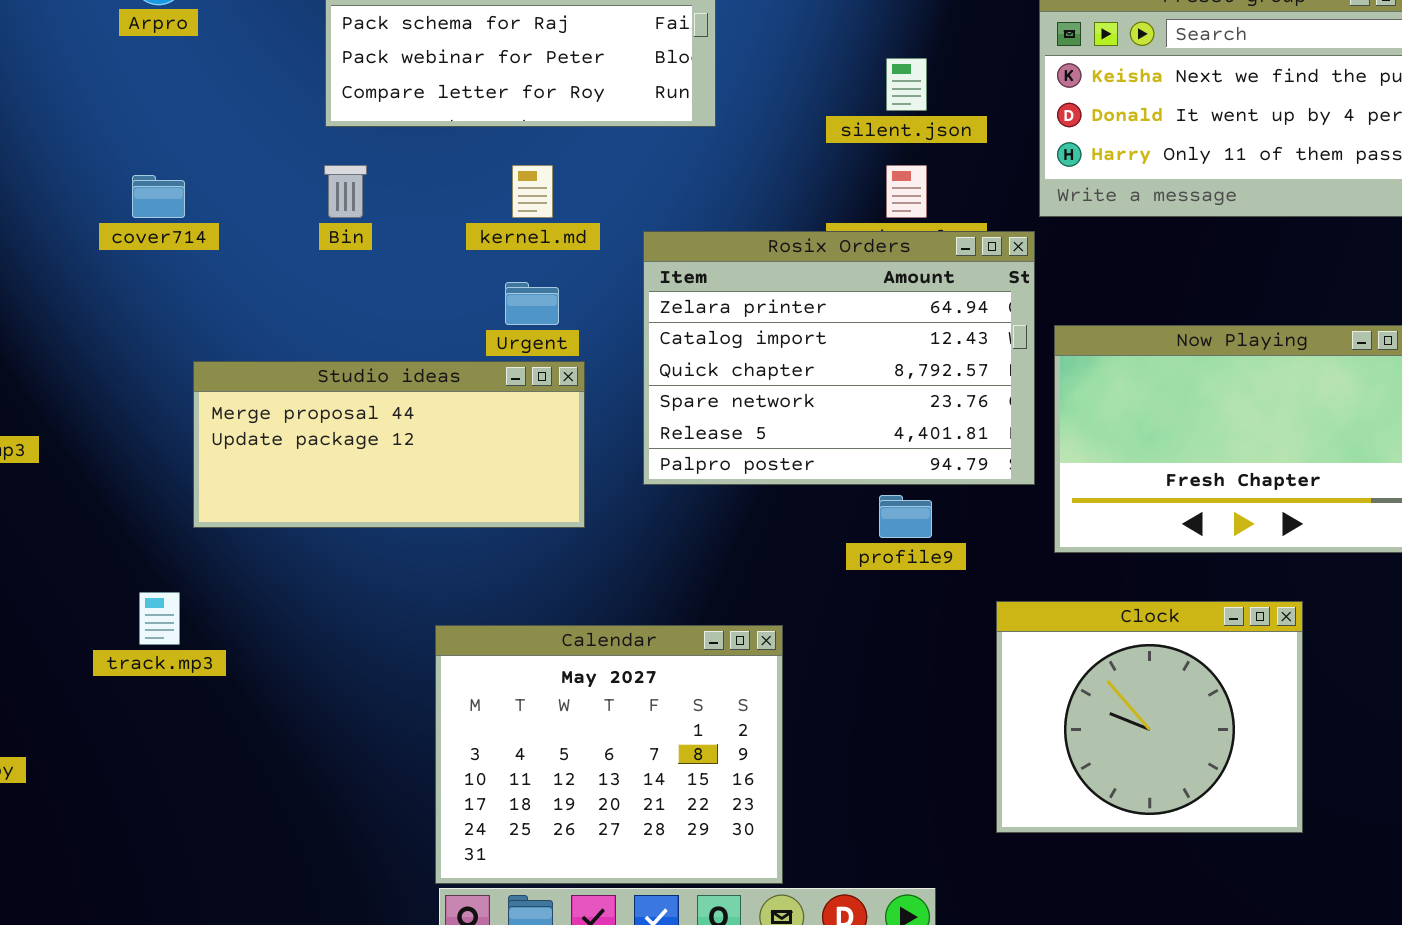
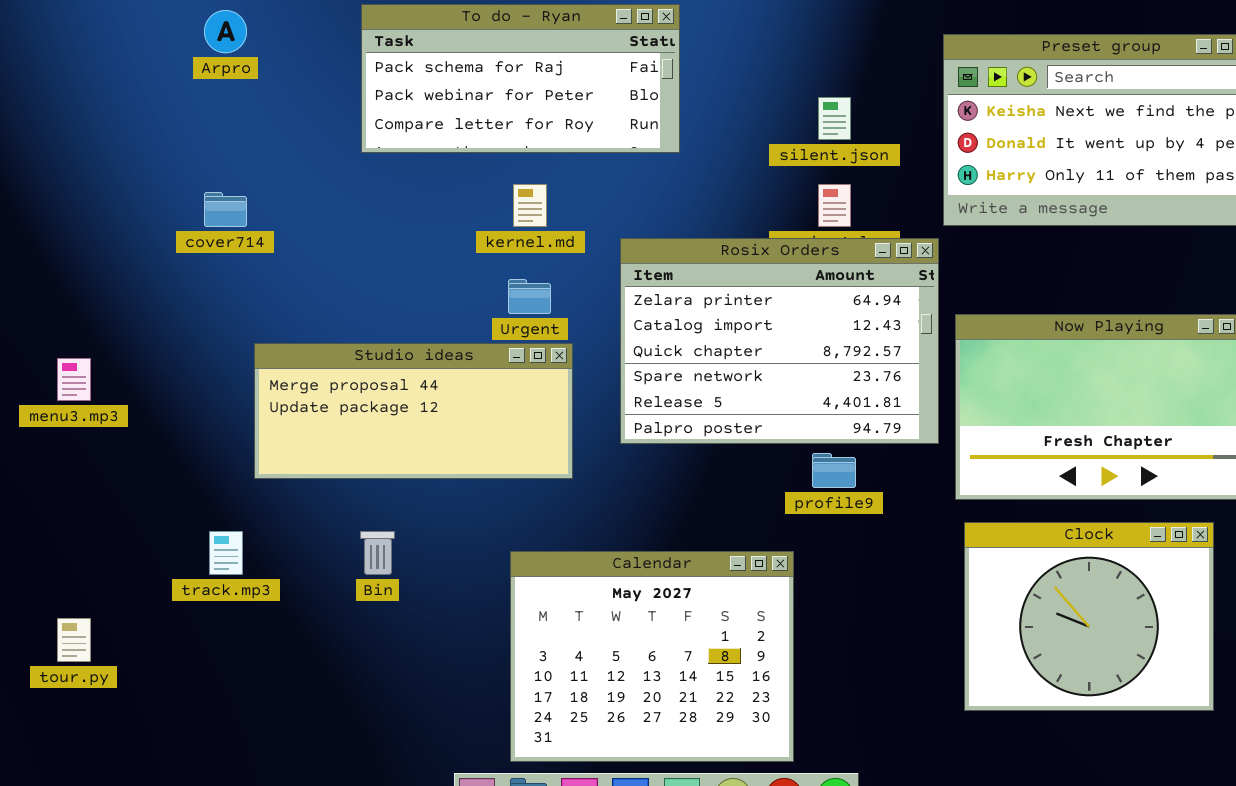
Bin: [324,165,367,218] -> [360,531,395,575], moved
Clock: [996,601,1303,833] -> [964,522,1214,711], moved
Calendar: [435,625,783,884] -> [510,551,794,762], moved

